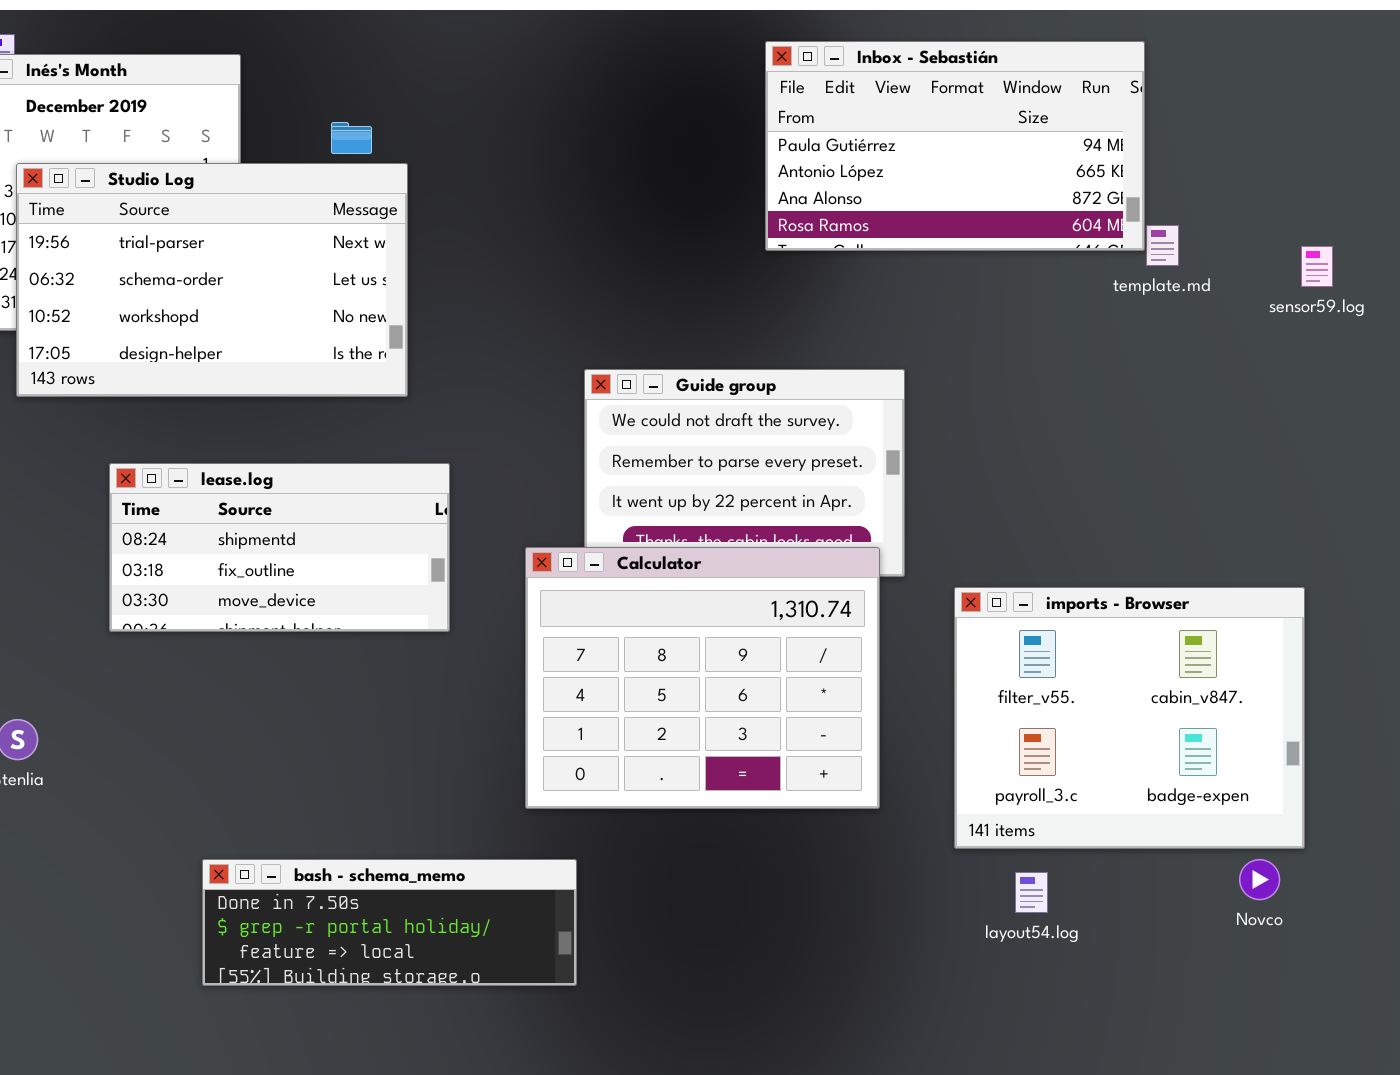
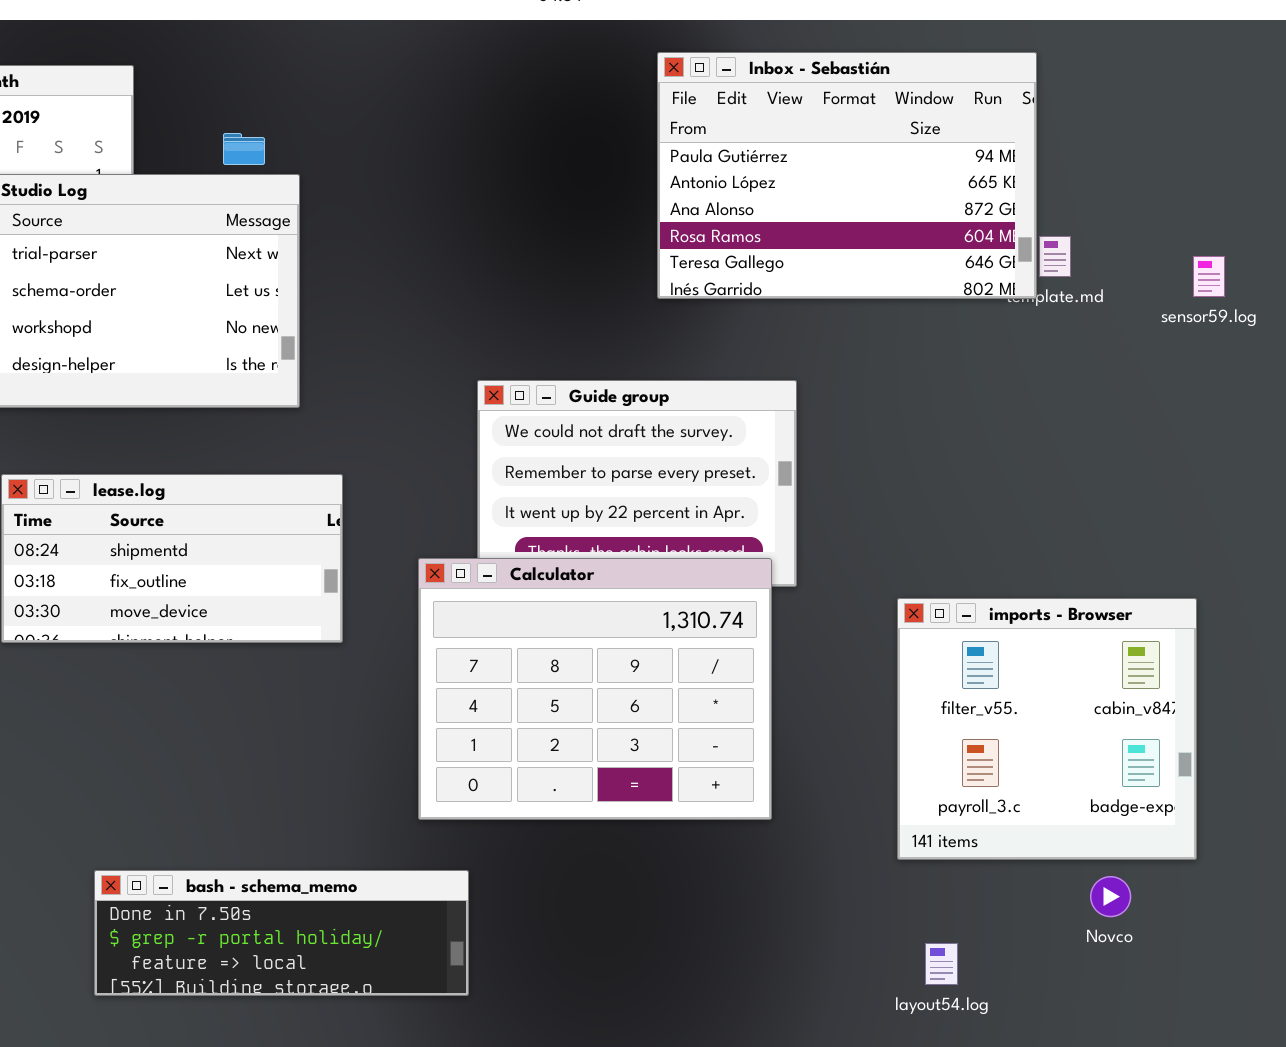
Inbox - Sebastián: [765,41,1145,251] -> [657,52,1037,299], resized
imports - Browser: [954,587,1305,849] -> [897,598,1197,860], resized
Novco: [1239,859,1280,900] -> [1090,876,1131,917], moved
layout54.log: [1015,872,1048,913] -> [925,943,958,985], moved

